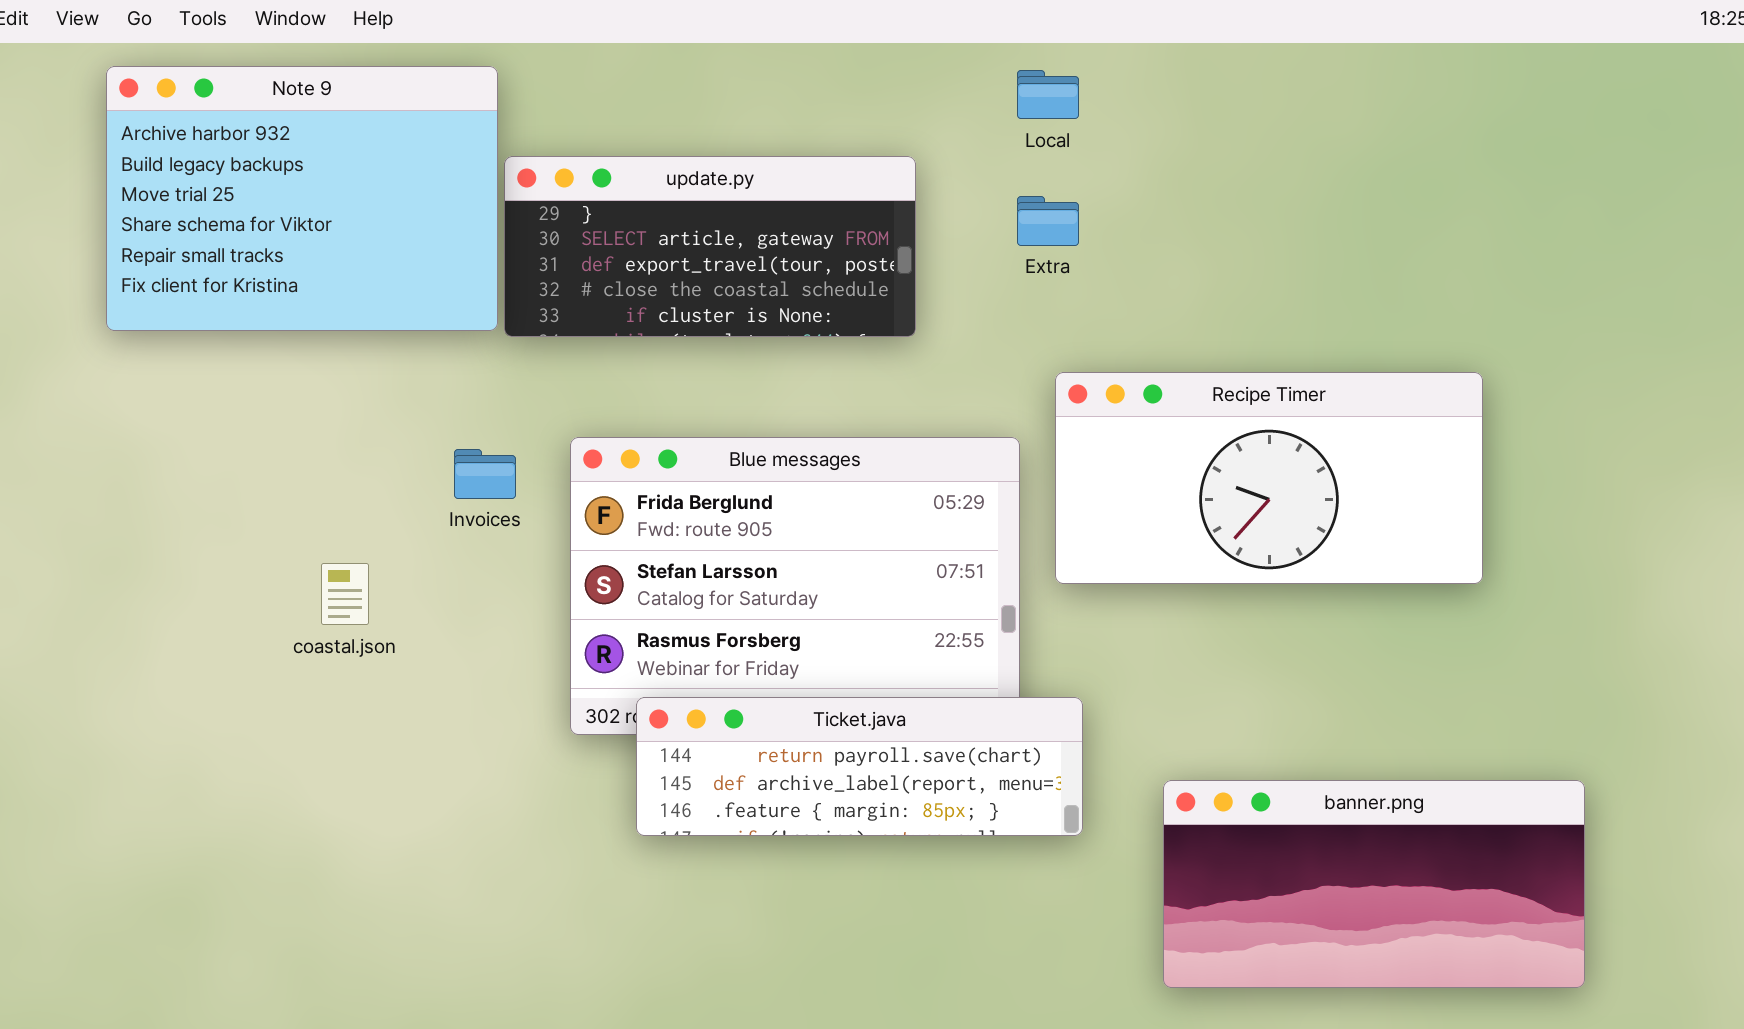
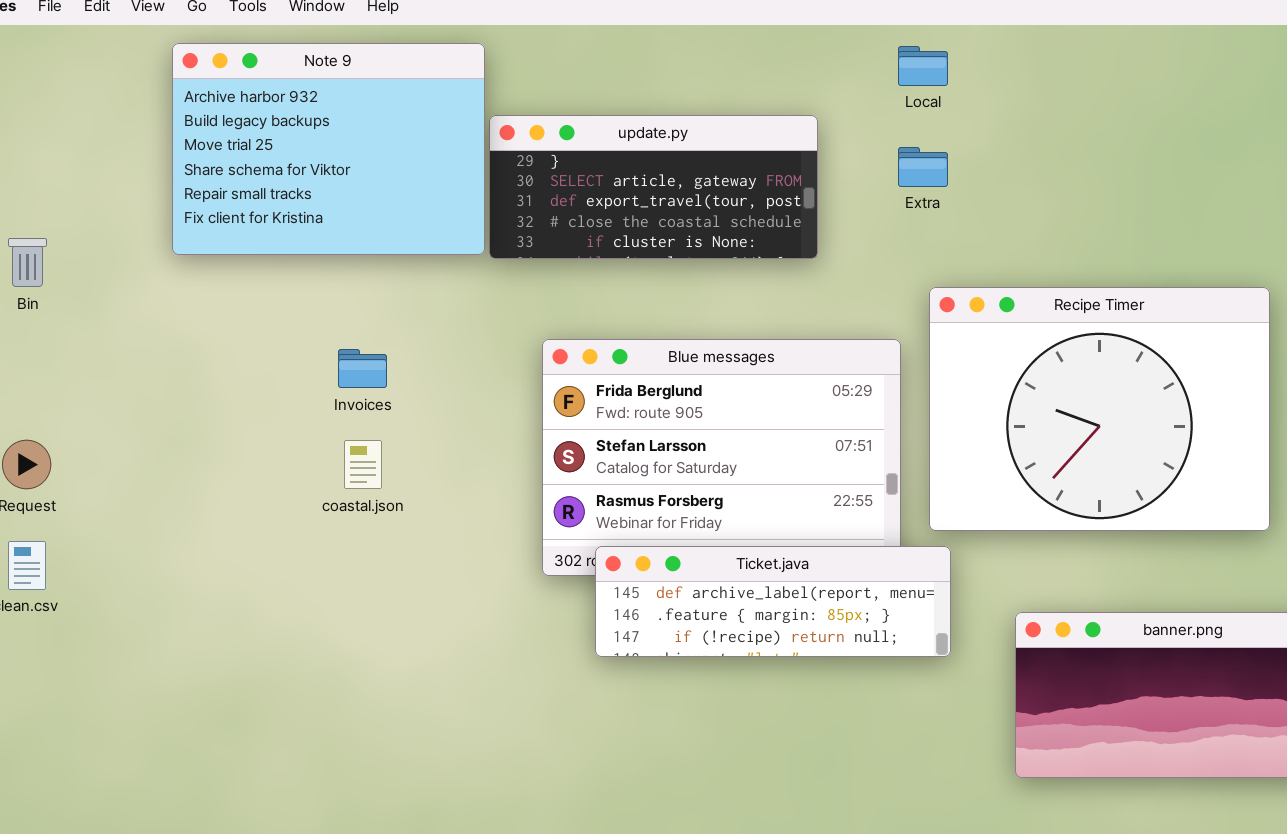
Recipe Timer: [1055,372,1483,584] -> [929,287,1270,531], resized
Invoices: [454,449,516,499] -> [338,349,387,388], moved
Ticket.java: [636,697,1083,836] -> [595,546,951,657], scrolled down 1 row

